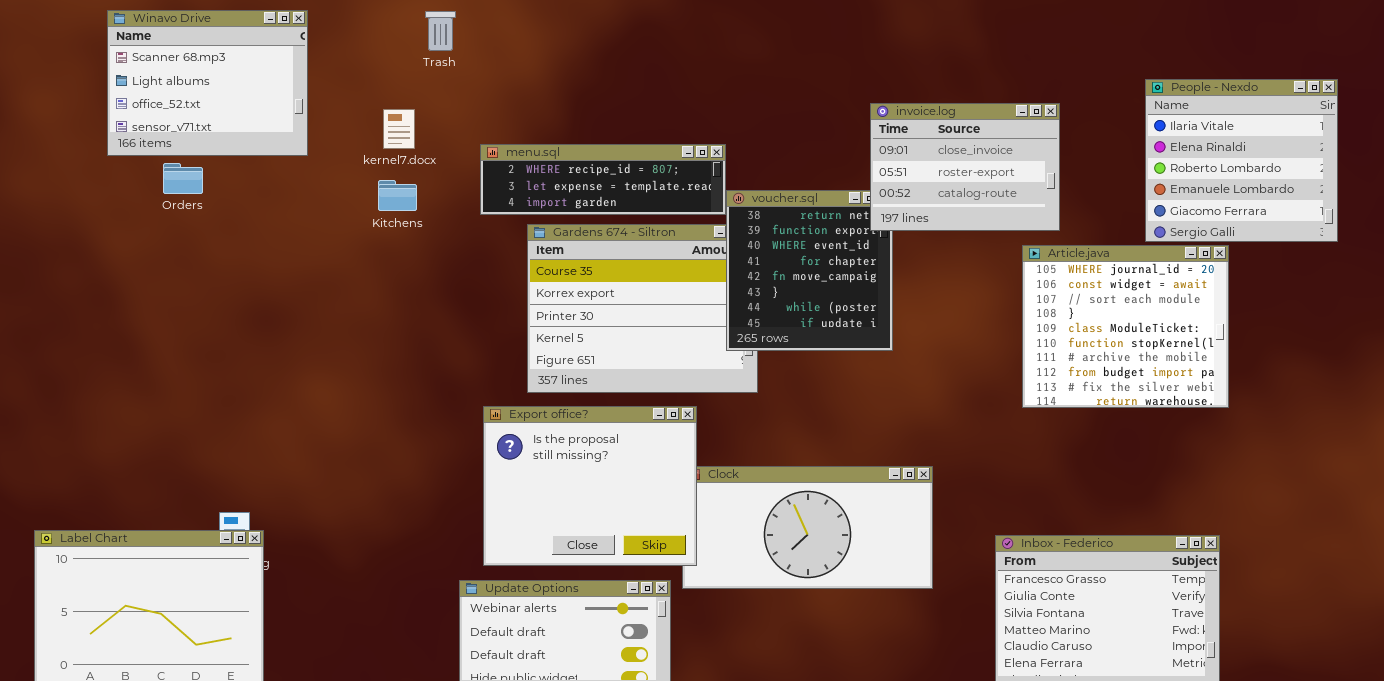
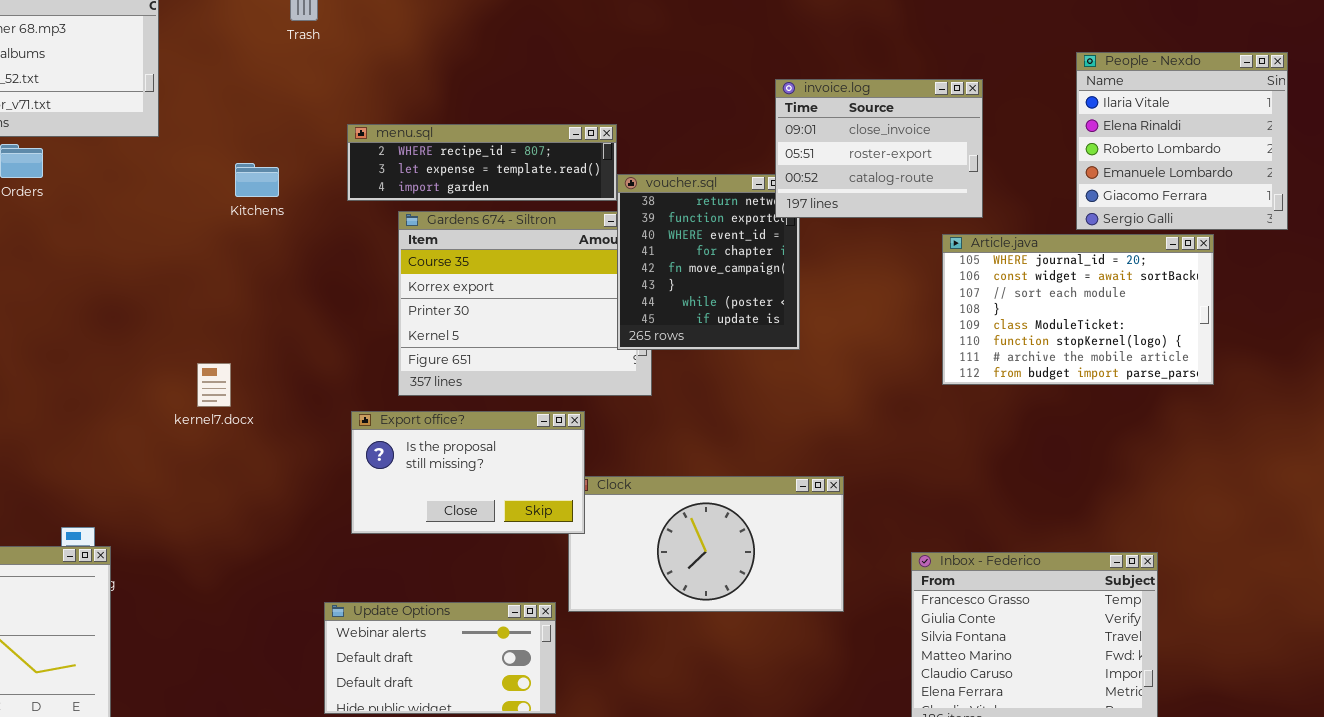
kernel7.docx: [383,109,415,149] -> [197,363,231,407], moved
Article.java: [1022,245,1229,408] -> [942,234,1214,385], resized
Export office?: [483,406,697,566] -> [351,411,585,534], resized

